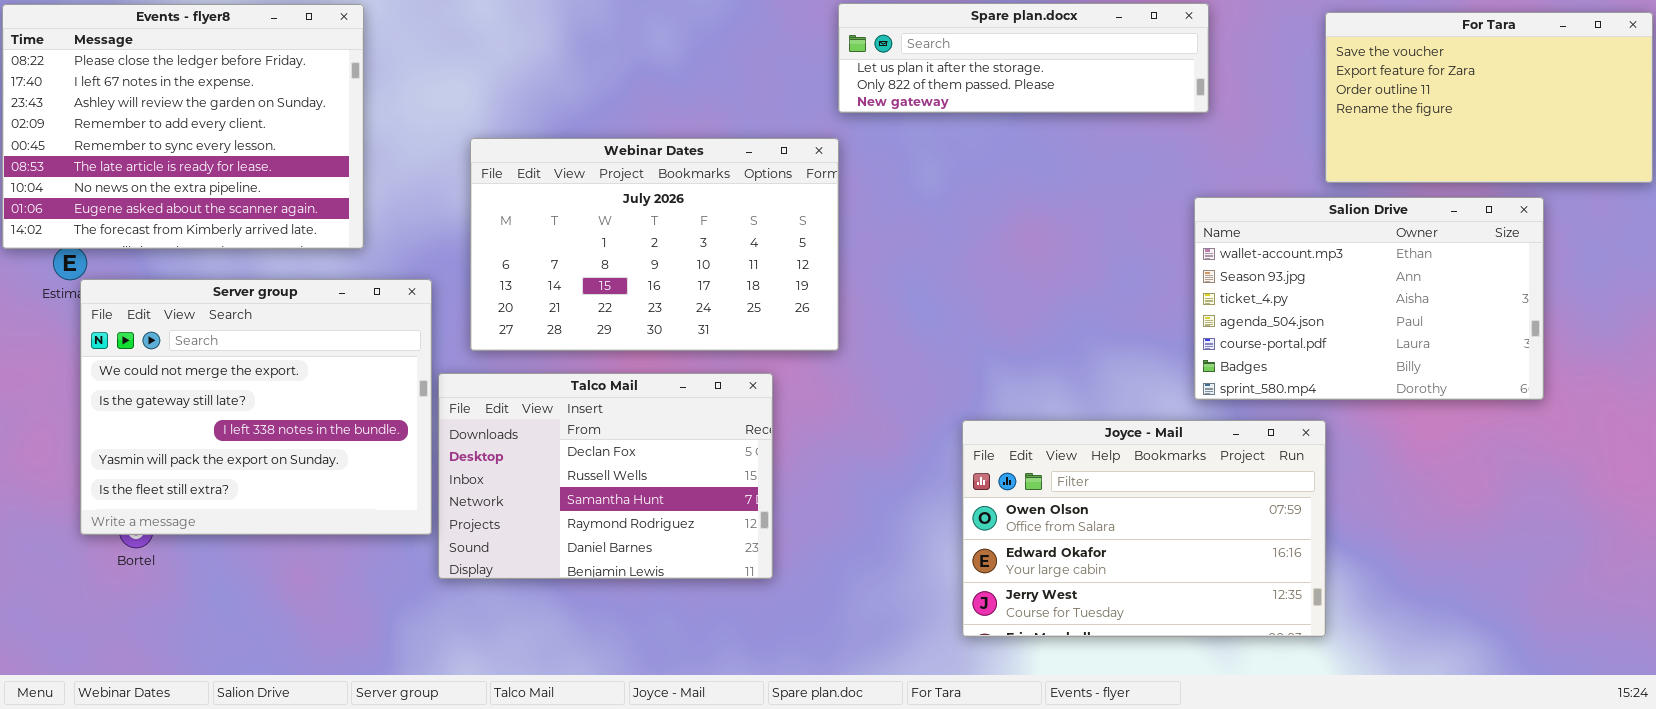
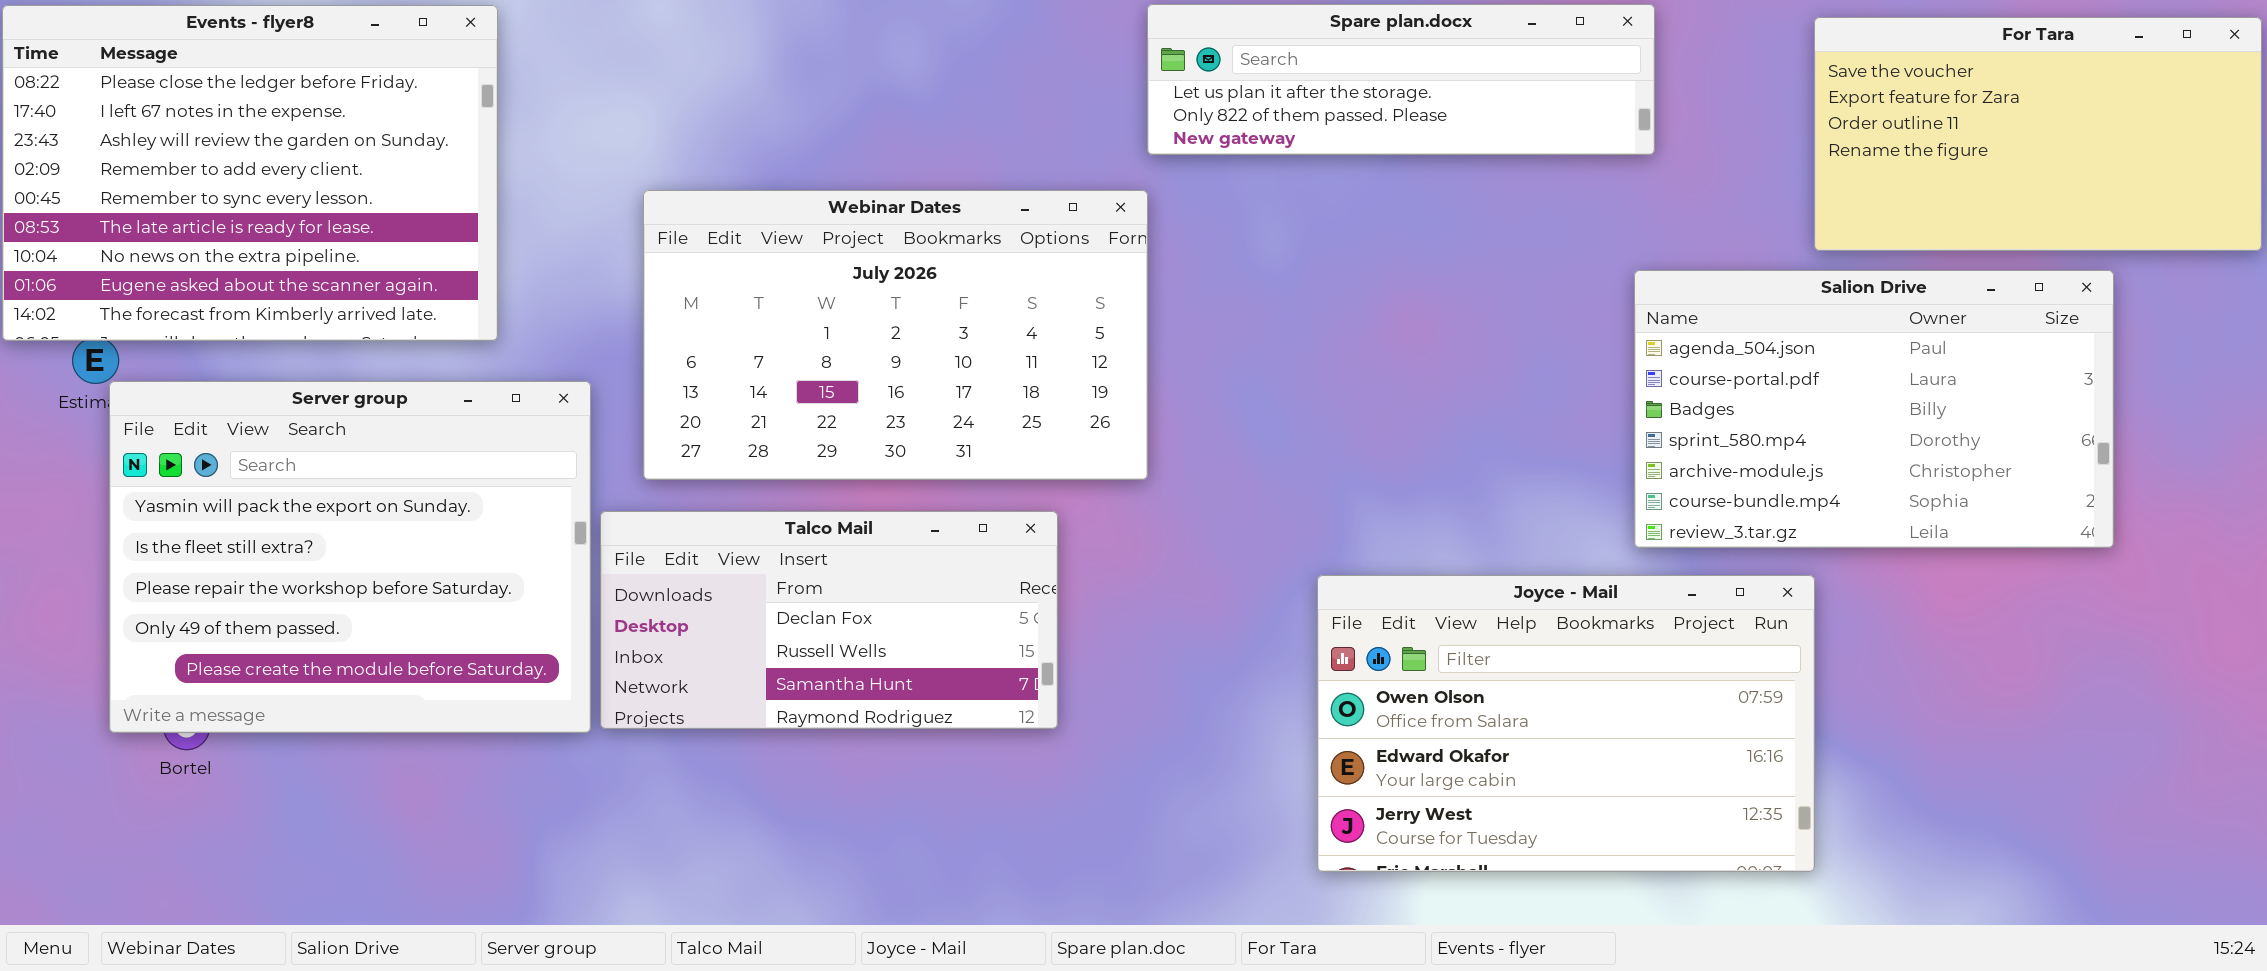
Salion Drive: [1194,197,1544,400] -> [1634,270,2114,548], scrolled down 3 rows
Server group: [80,279,432,535] -> [109,381,591,733], scrolled down 3 rows
Talco Mail: [438,373,773,579] -> [600,511,1058,729], resized

